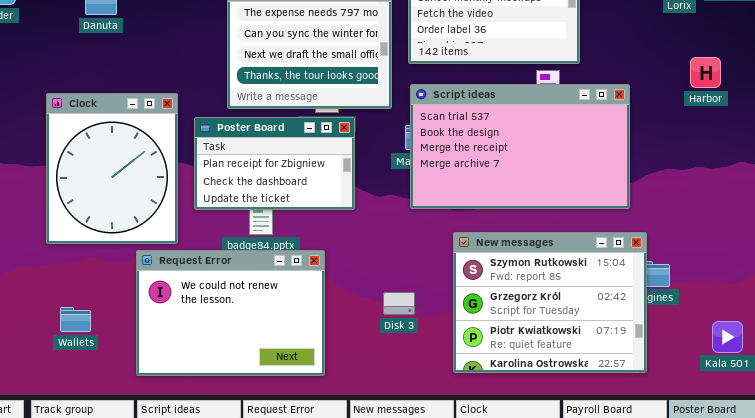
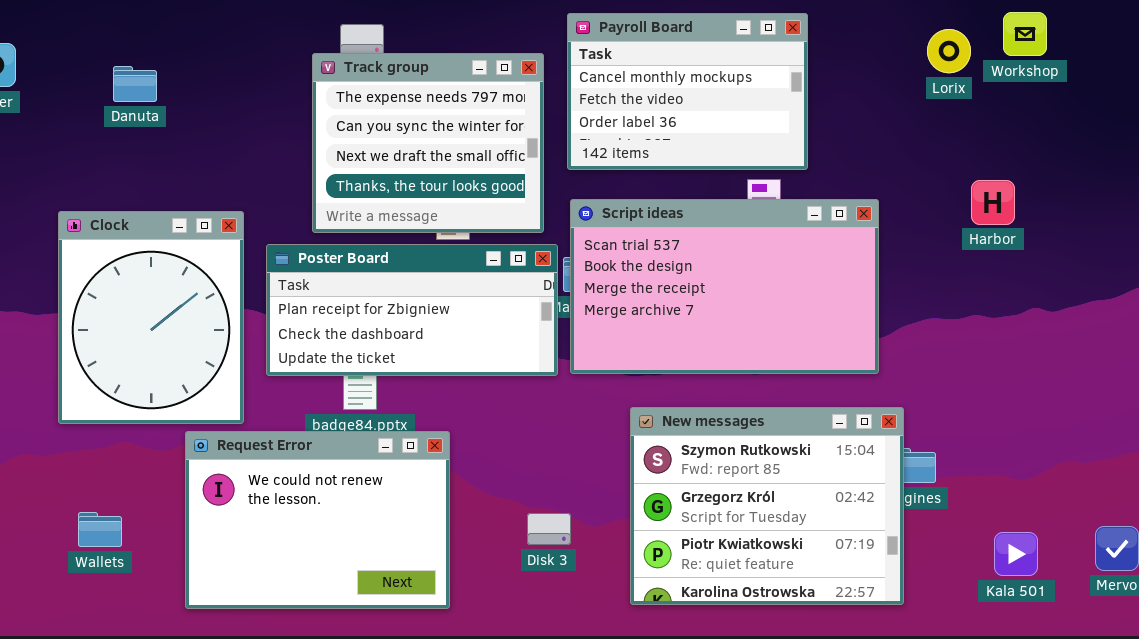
Harbor: [690,57,721,88] -> [971,180,1015,225], moved
Poster Board: [194,117,355,210] -> [266,244,558,376], resized
Disk 3: [383,292,415,315] -> [527,513,571,545], moved

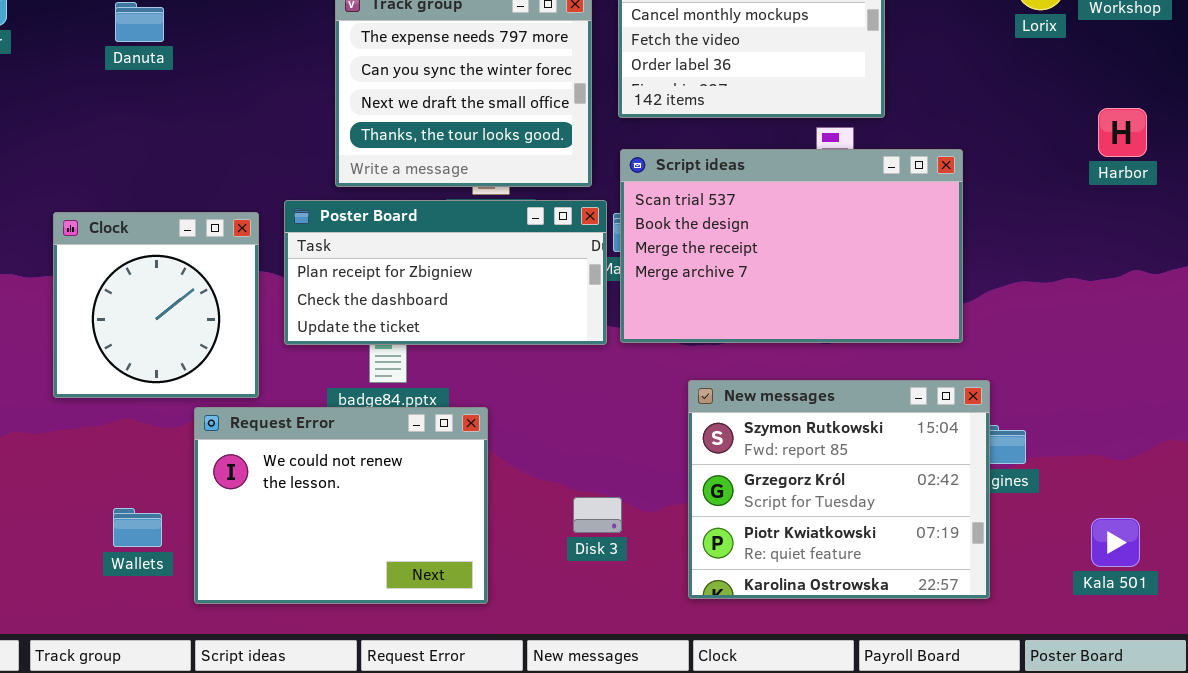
Harbor: [971,180,1015,225] -> [1098,108,1147,157], moved
Clock: [58,211,244,424] -> [53,212,259,398], resized
Wallets: [78,512,122,547] -> [113,508,162,547], moved

